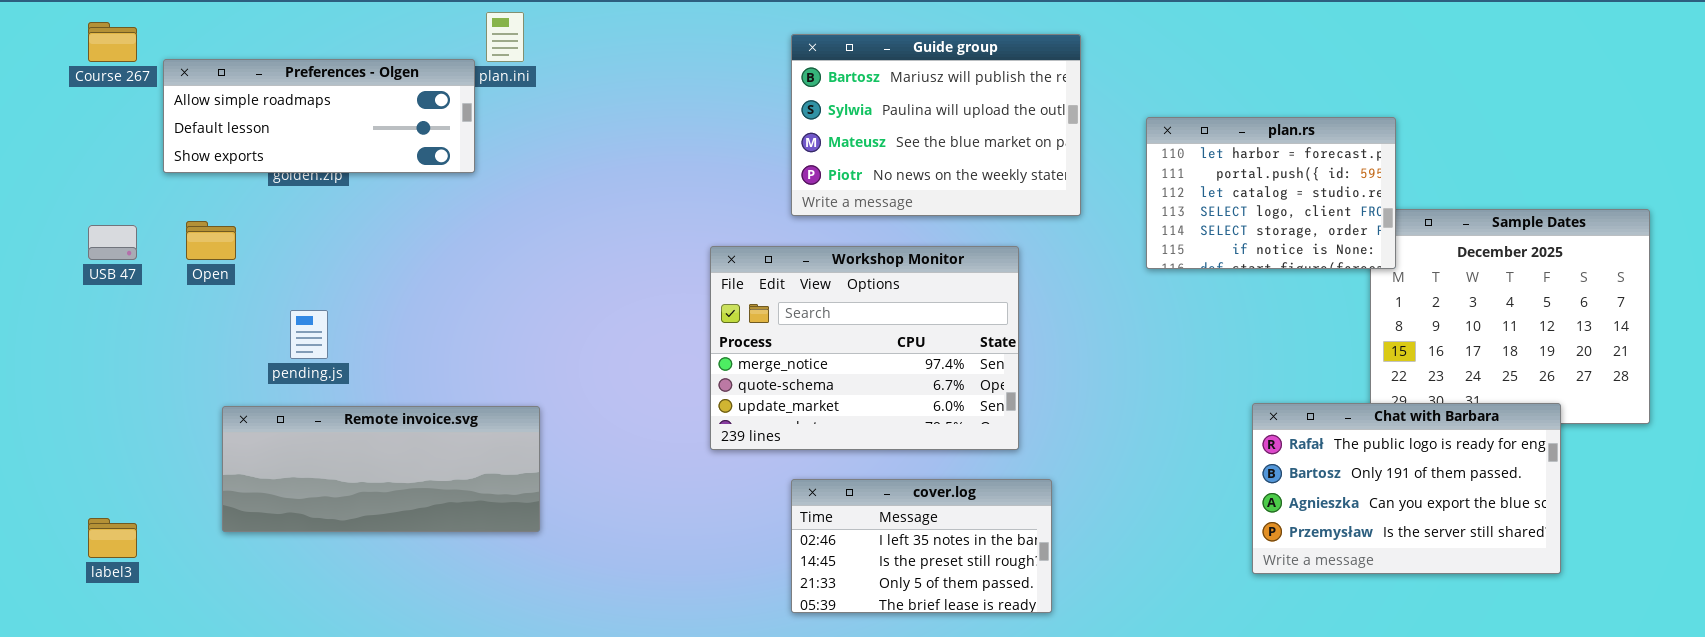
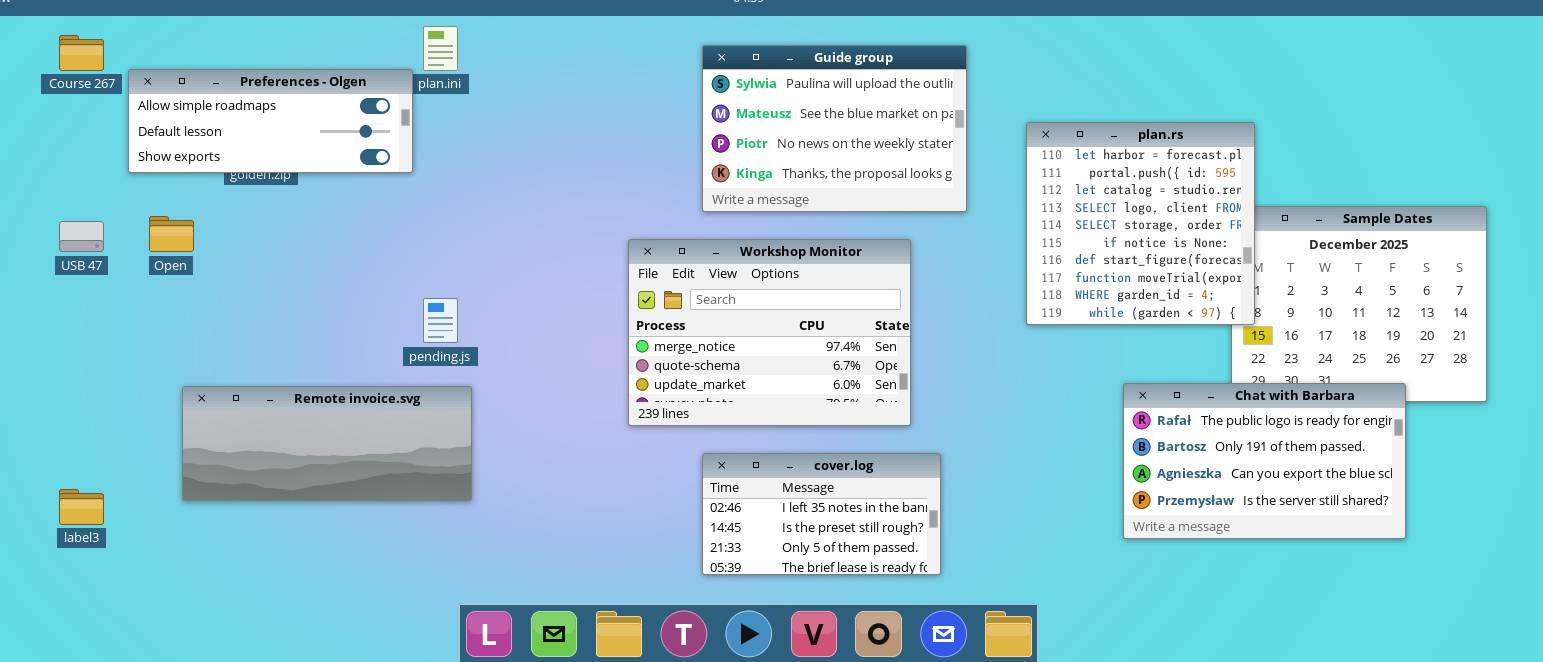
Guide group: [791,34,1081,216] -> [702,45,967,212], scrolled down 1 row
plan.rs: [1146,117,1396,269] -> [1026,122,1255,325], resized
pending.js: [290,310,328,359] -> [423,298,458,343], moved

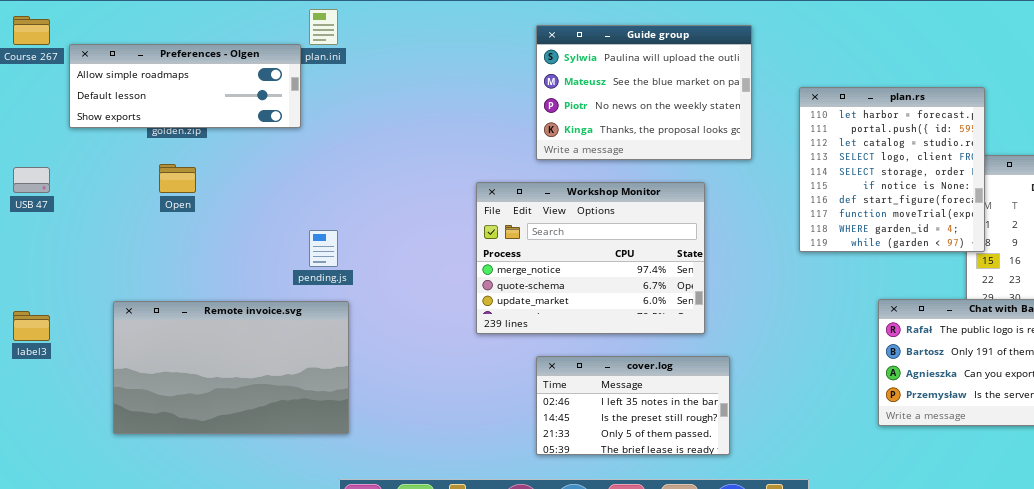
Open: [149,216,194,252] -> [159,164,196,193], moved
Remote invoice.svg: [182,386,472,501] -> [113,301,349,434], resized
label3: [59,489,104,525] -> [13,311,50,341], moved

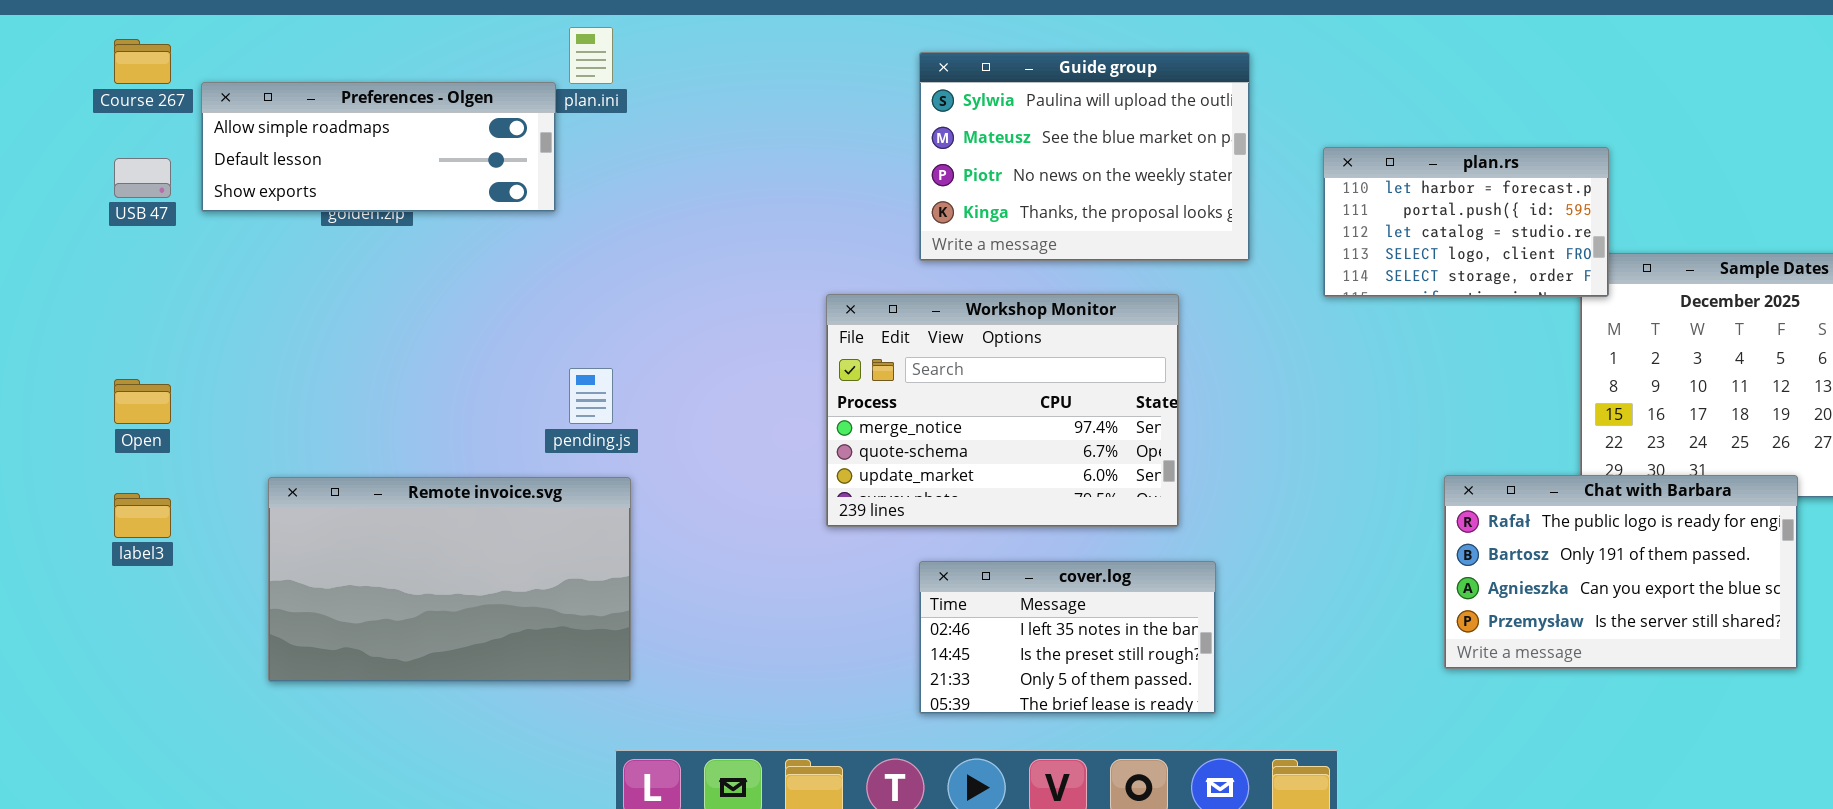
plan.rs: [799,87,985,252] -> [1323,147,1609,297], resized
Open: [159,164,196,193] -> [114,379,171,424], moved
USB 47: [13,167,50,193] -> [114,158,171,198], moved

